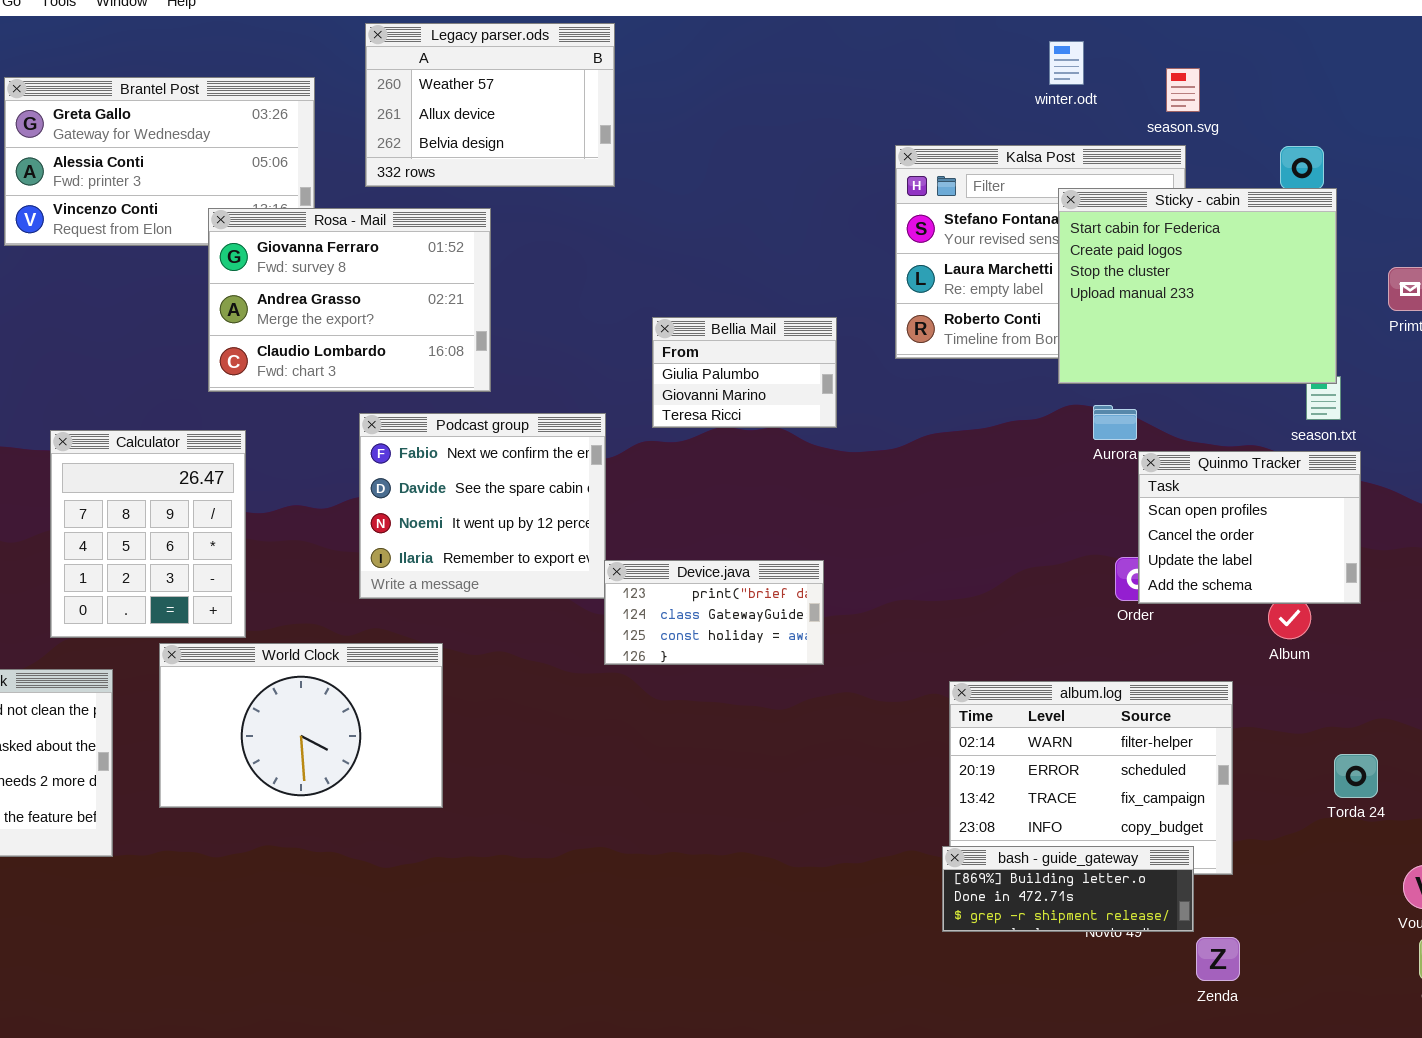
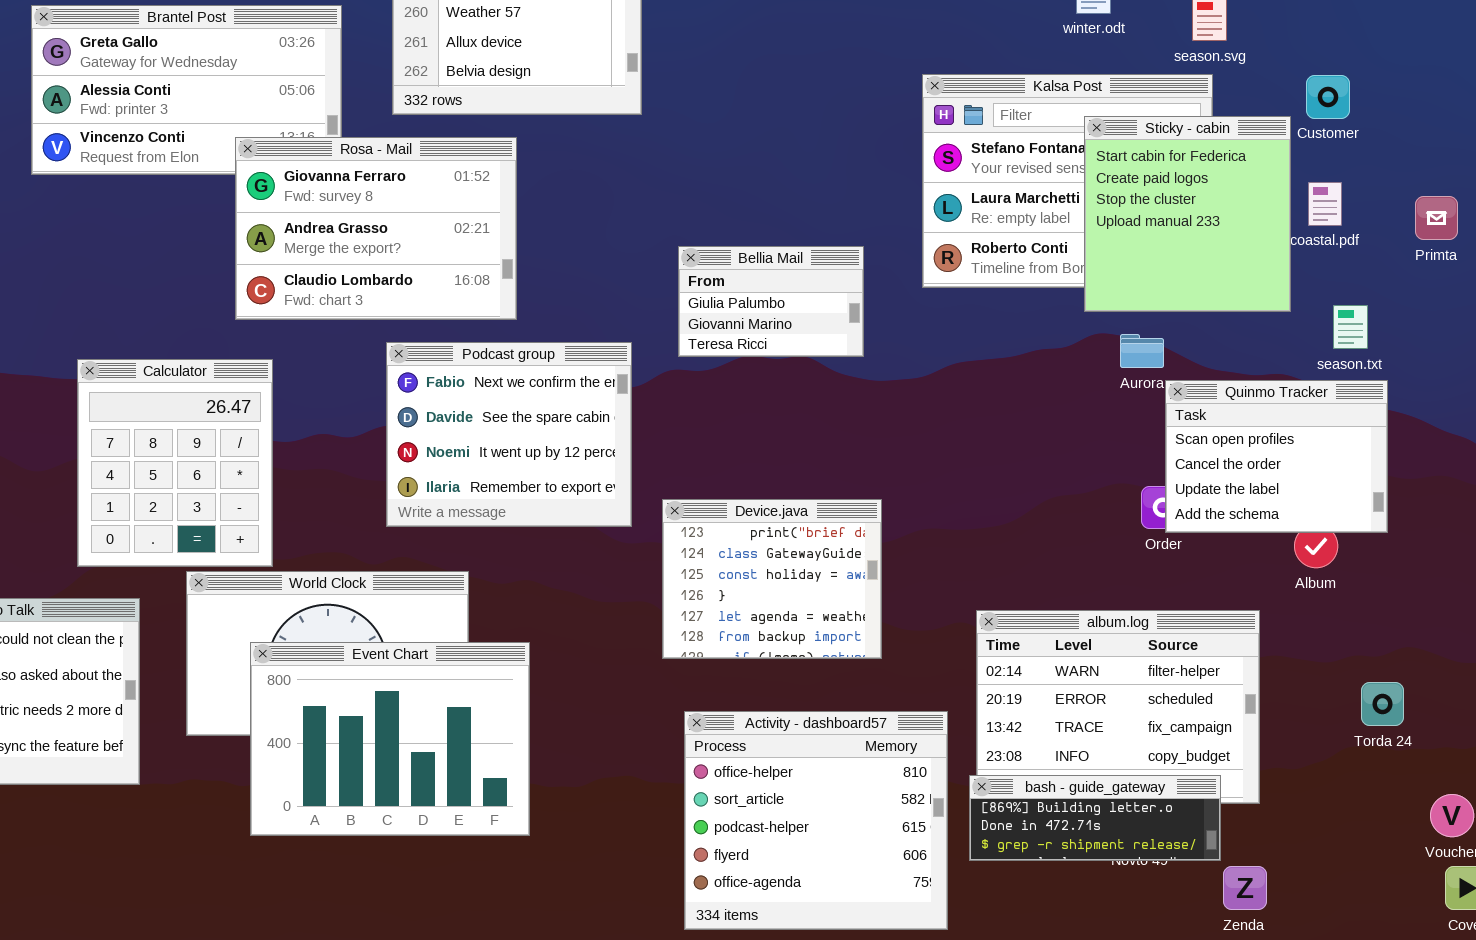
Sticky - cabin: [1058,188,1337,384] -> [1084,116,1291,312], resized
Device.java: [604,560,824,665] -> [662,499,882,659], moved, resized
Event Chart: none -> [250,642,530,836], opened
Activity - dashboard57: none -> [684,711,948,930], opened

